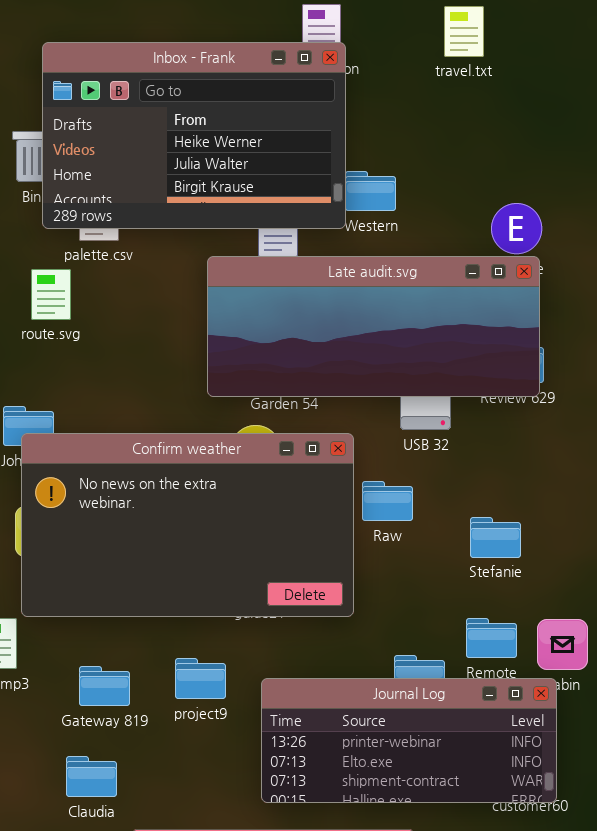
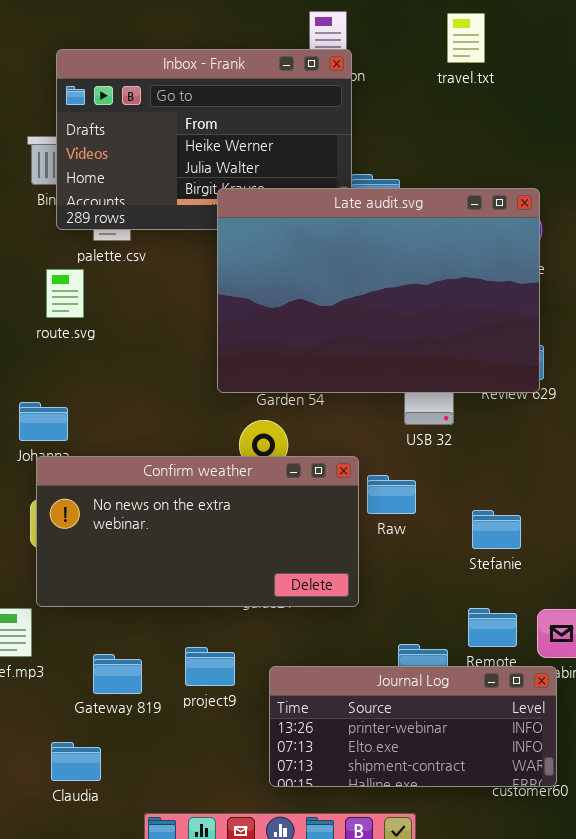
Late audit.svg: [207,256,540,397] -> [217,188,540,393], resized
Confirm weather: [21,433,354,617] -> [36,456,359,607], resized
Claudia: [66,756,117,797] -> [51,742,101,781], moved

